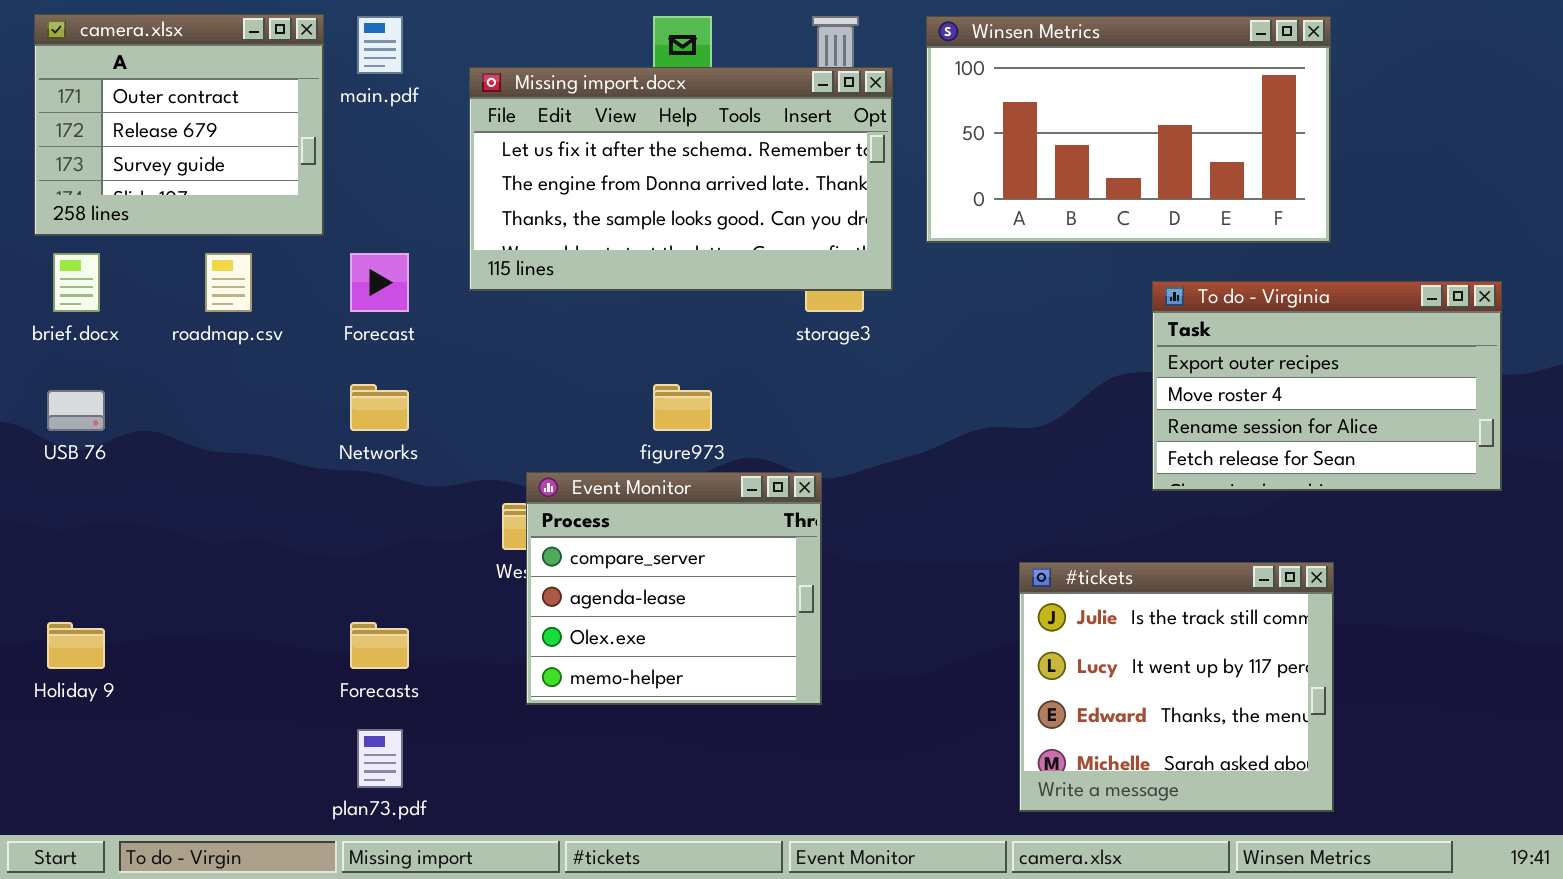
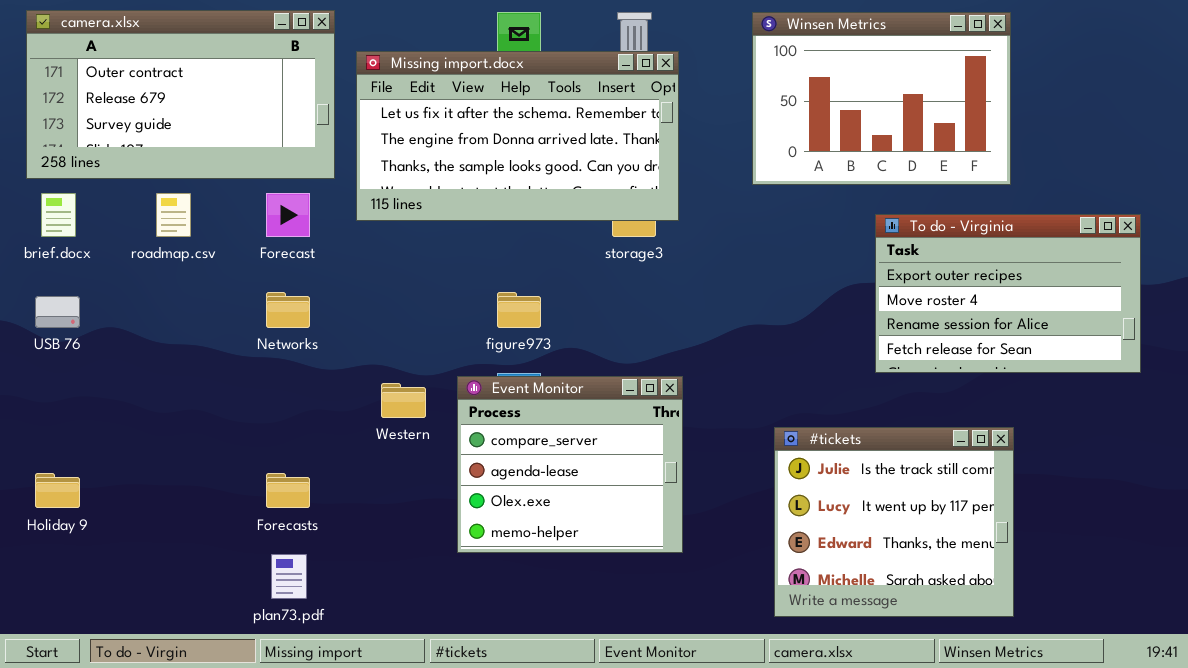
camera.xlsx: [34,14,324,236] -> [26,10,335,179], resized
Winsen Metrics: [926,16,1331,243] -> [752,12,1011,185], resized
Event Monitor: [526,472,822,705] -> [457,376,683,553], moved

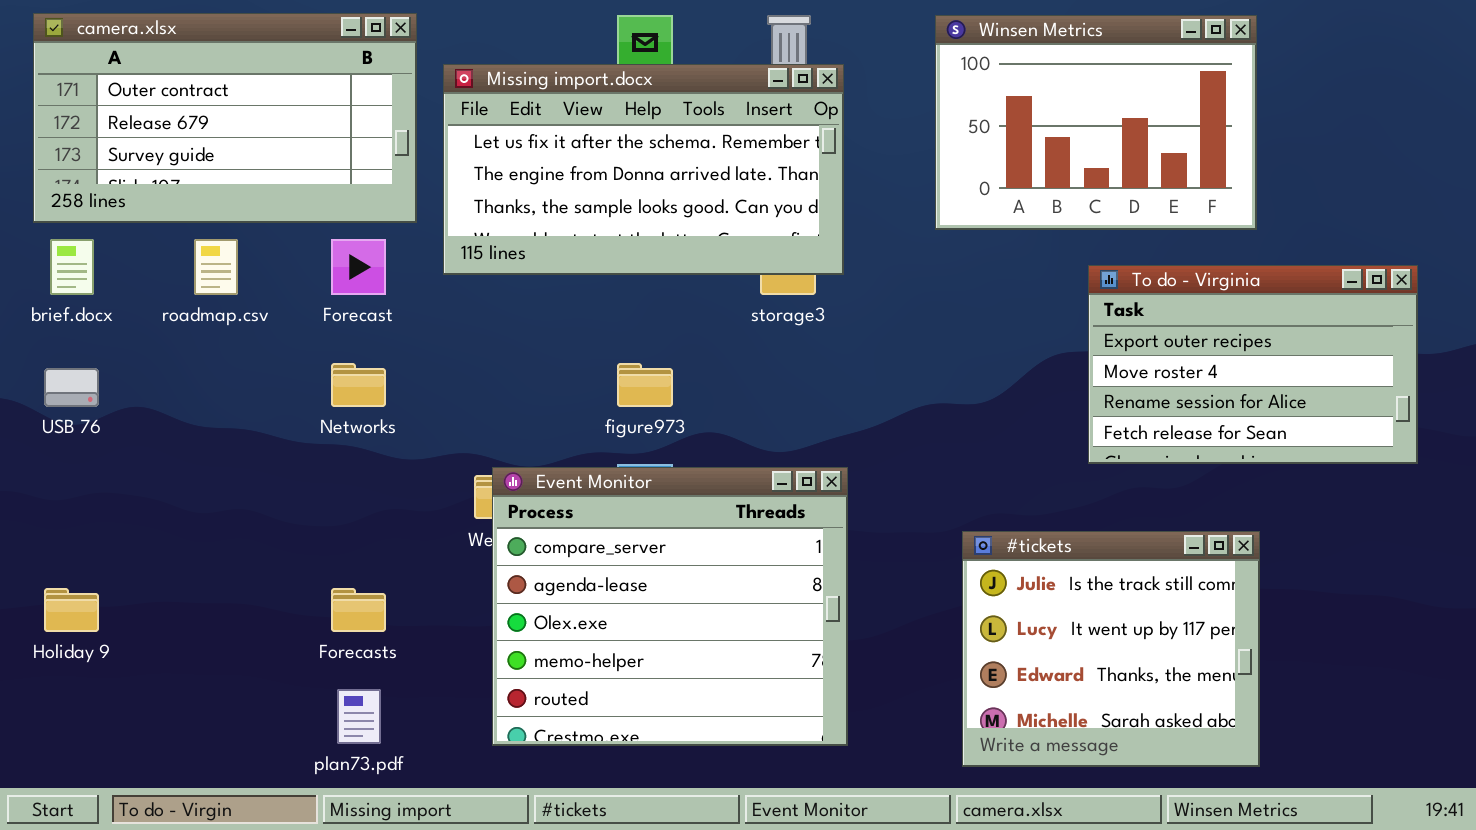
Event Monitor: [457,376,683,553] -> [492,467,848,746], resized

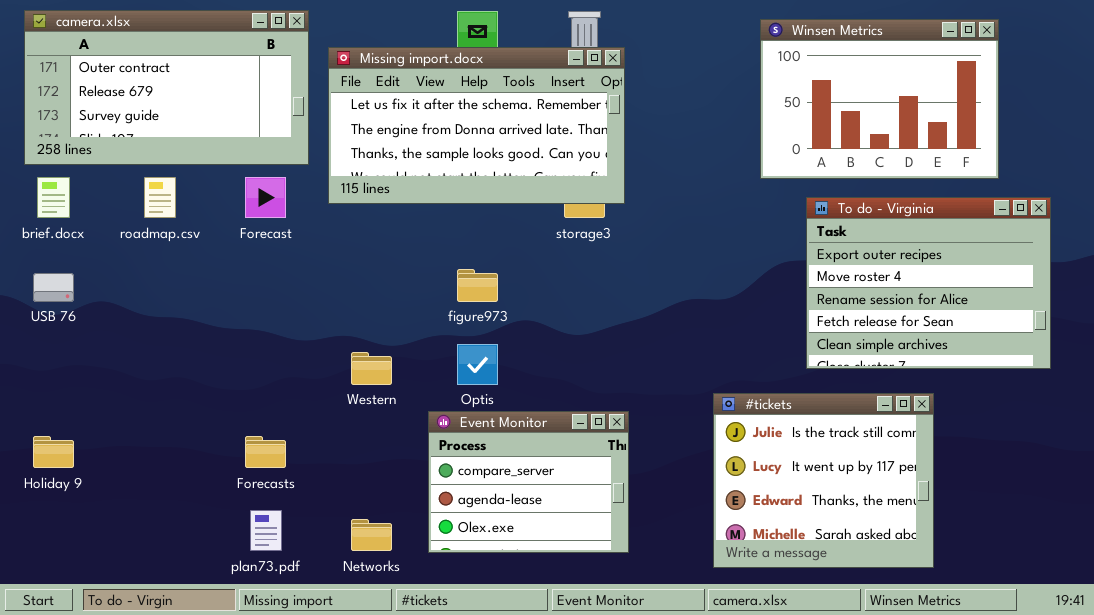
Winsen Metrics: [935,15,1257,230] -> [760,19,999,179], moved
To do - Virginia: [1088,265,1418,464] -> [806,197,1051,369], resized
Networks: [331,363,386,407] -> [351,519,392,551], moved
Event Monitor: [492,467,848,746] -> [428,411,629,553], resized

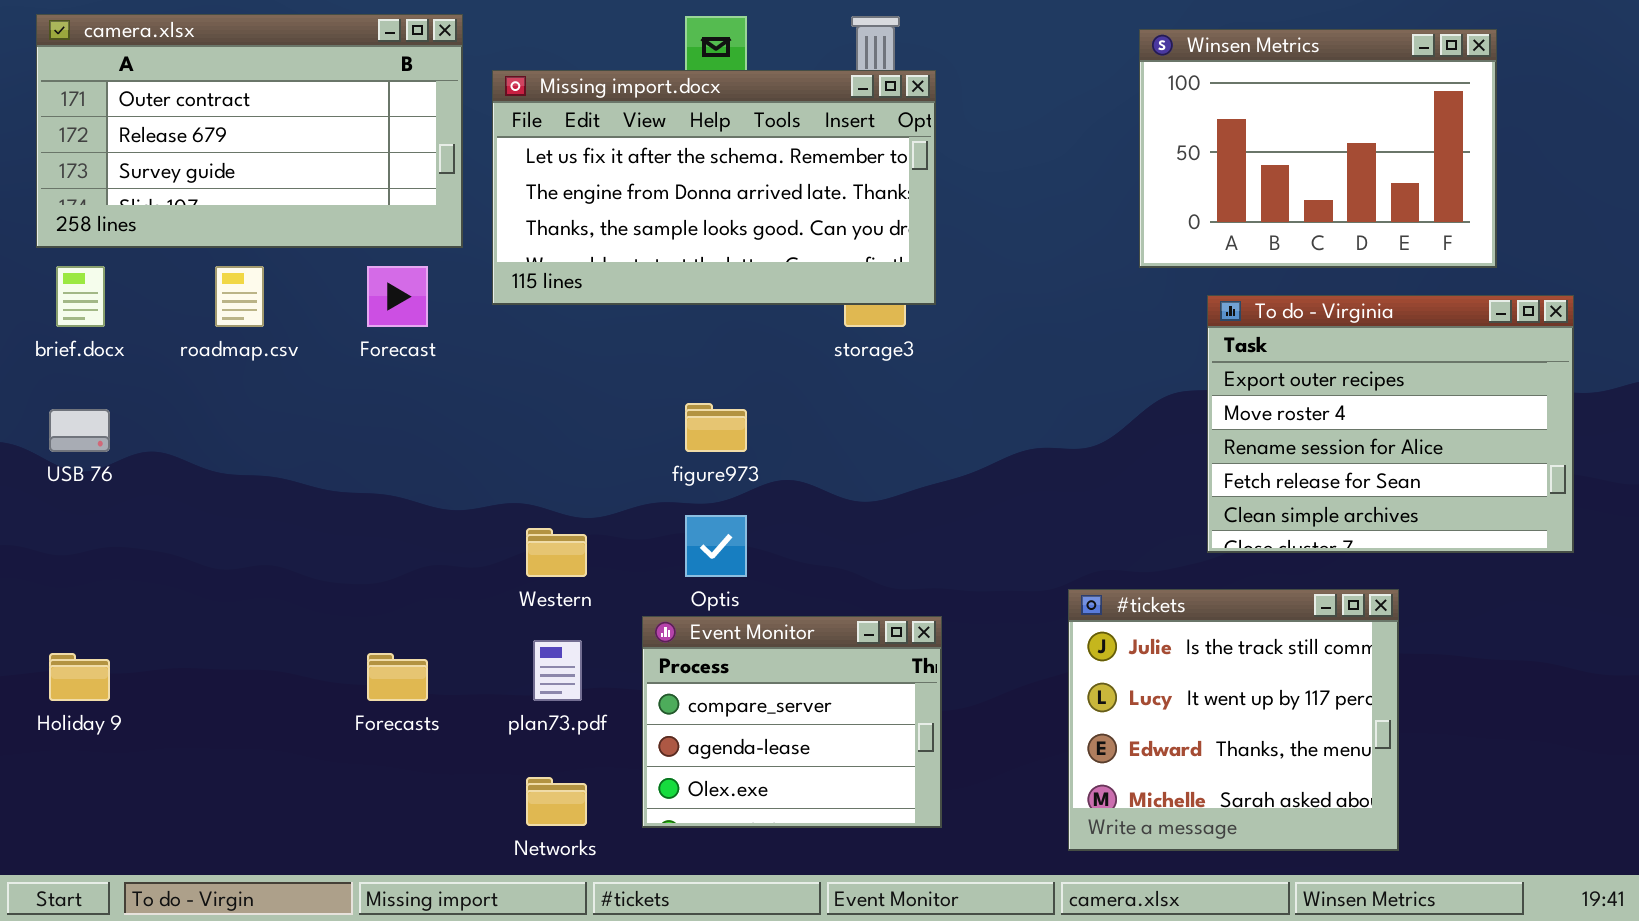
plan73.pdf: [250,510,282,551] -> [533,640,582,701], moved

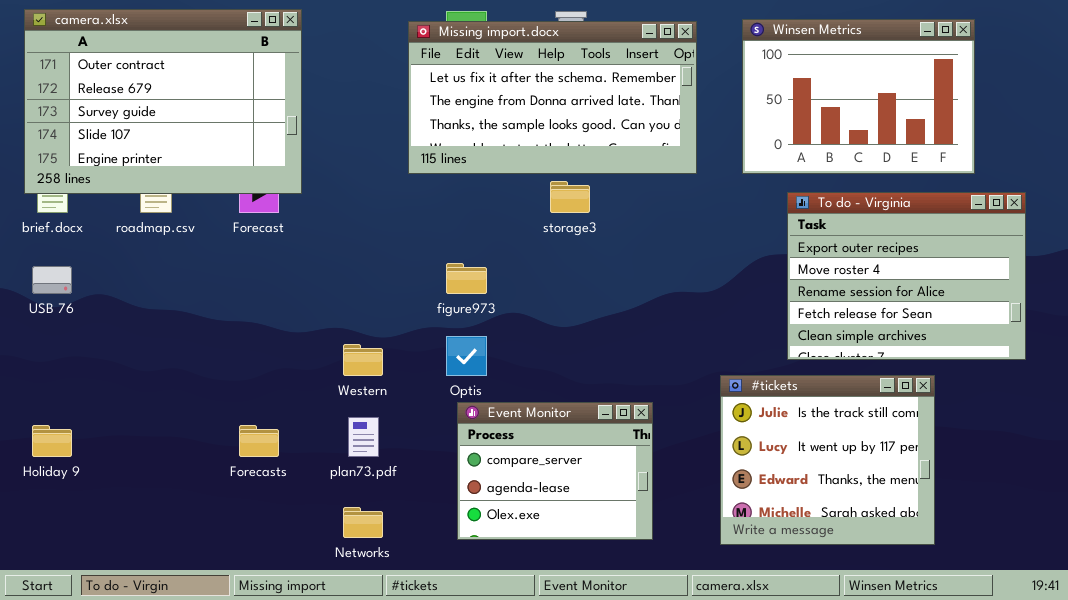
camera.xlsx: [36,14,463,248] -> [24,9,302,194], resized
Missing import.docx: [492,70,936,305] -> [408,21,697,174], moved
#tickets: [1068,589,1399,851] -> [720,375,935,545], moved
Event Monitor: [642,616,942,828] -> [457,402,653,540], moved

